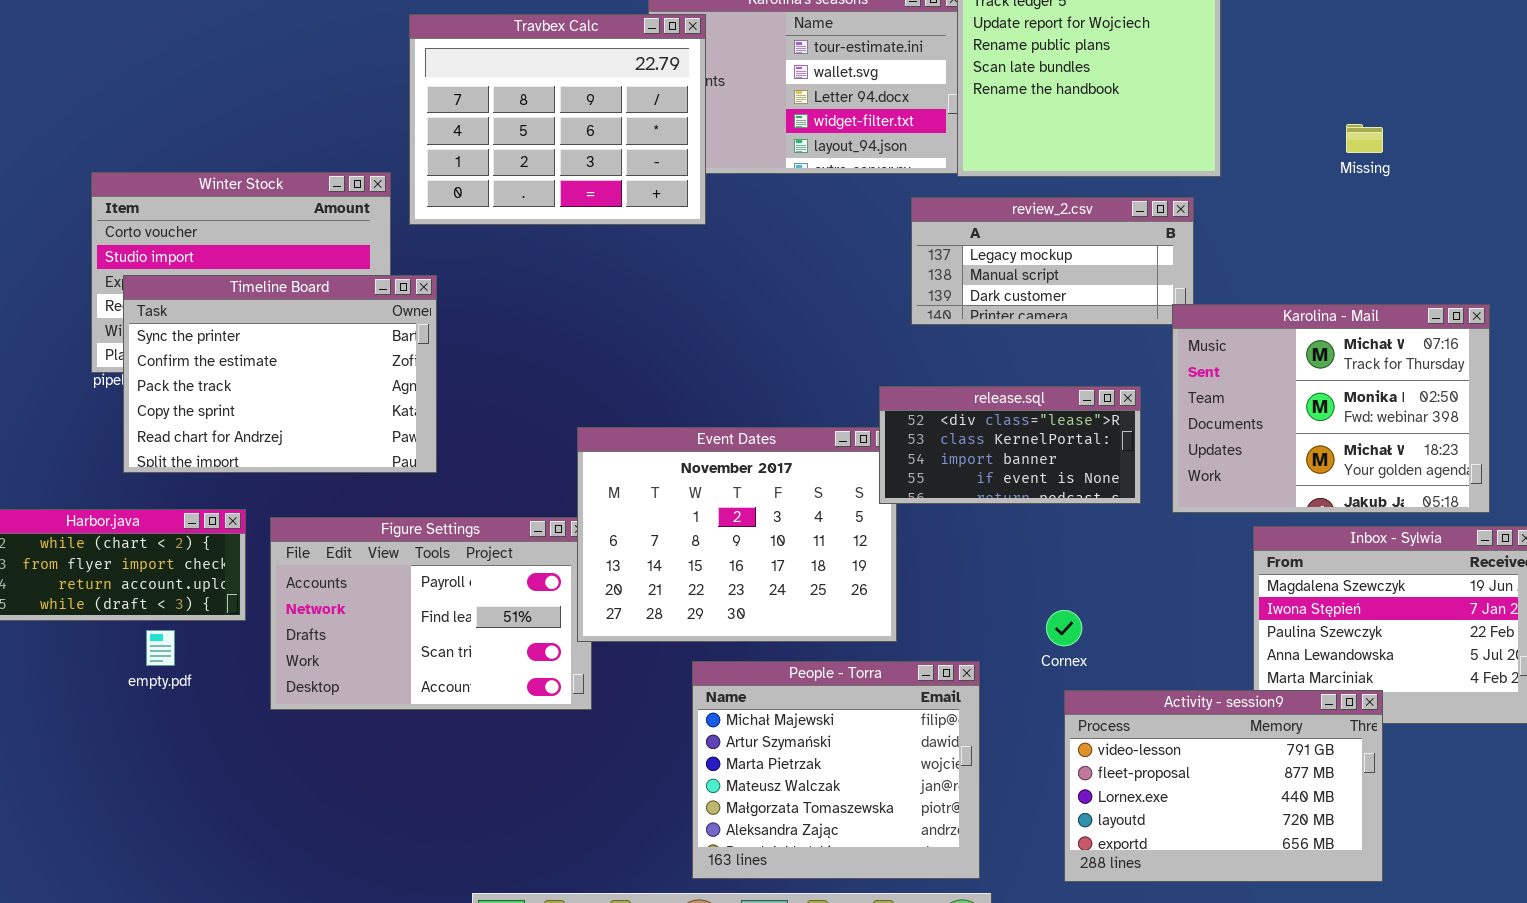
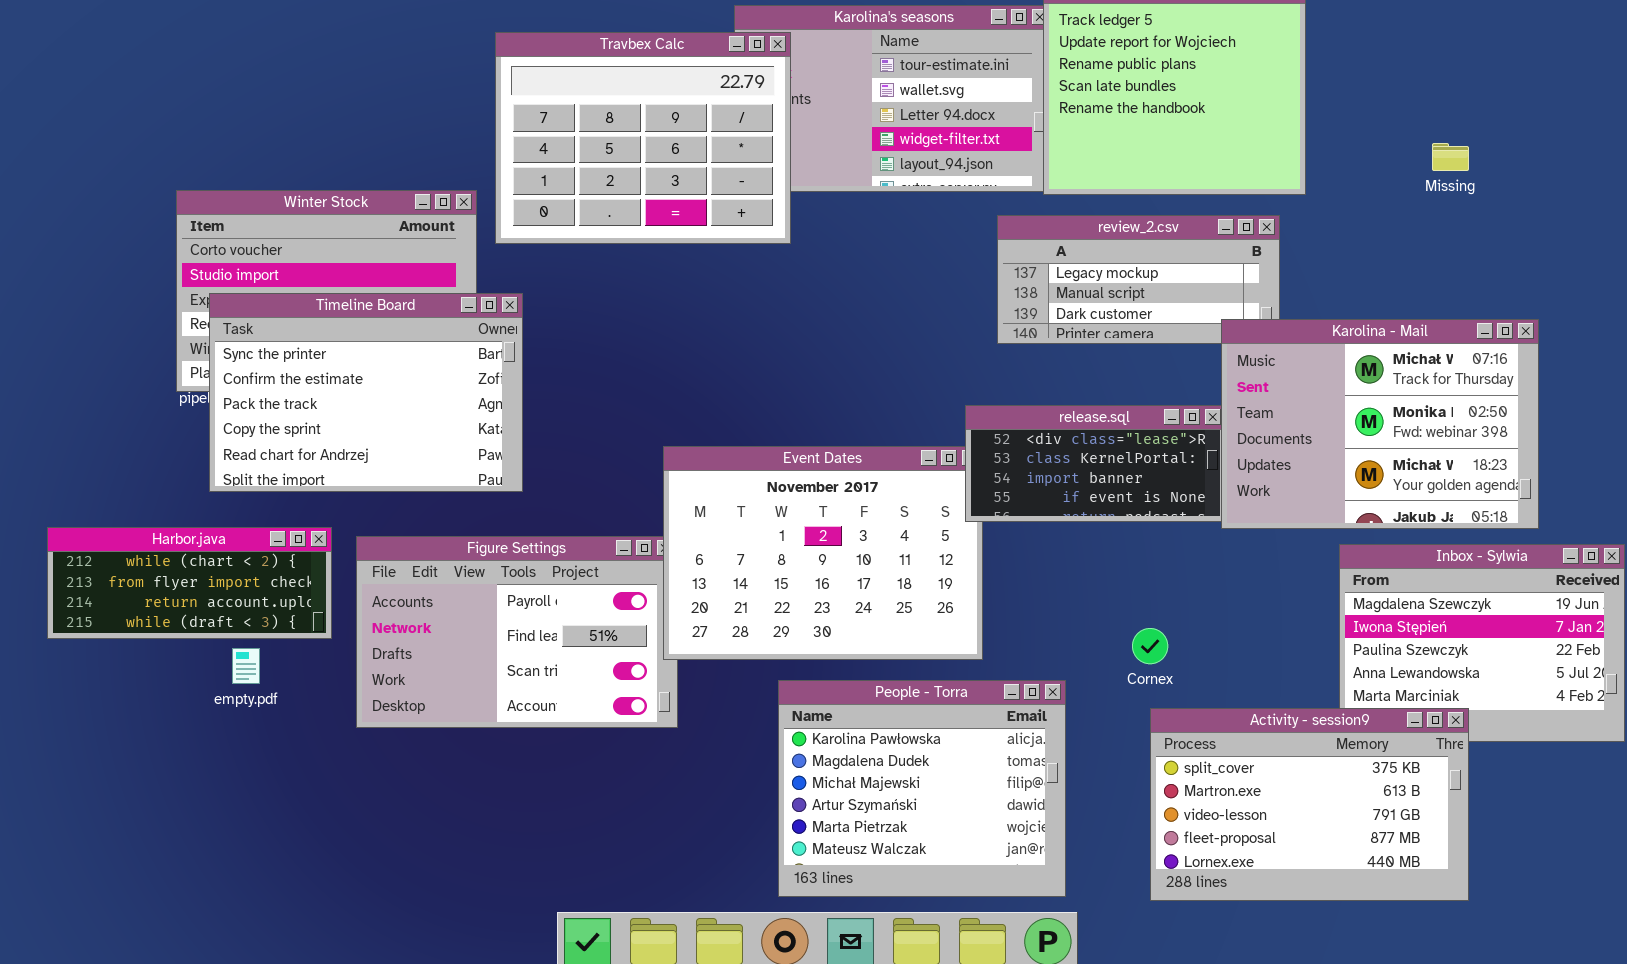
Karolina - Mail: [1172,304,1490,513] -> [1221,319,1539,529], moved
People - Torra: [692,661,980,879] -> [778,680,1066,897], scrolled up 2 rows
Activity - session9: [1064,690,1383,882] -> [1150,708,1469,901], scrolled up 2 rows

